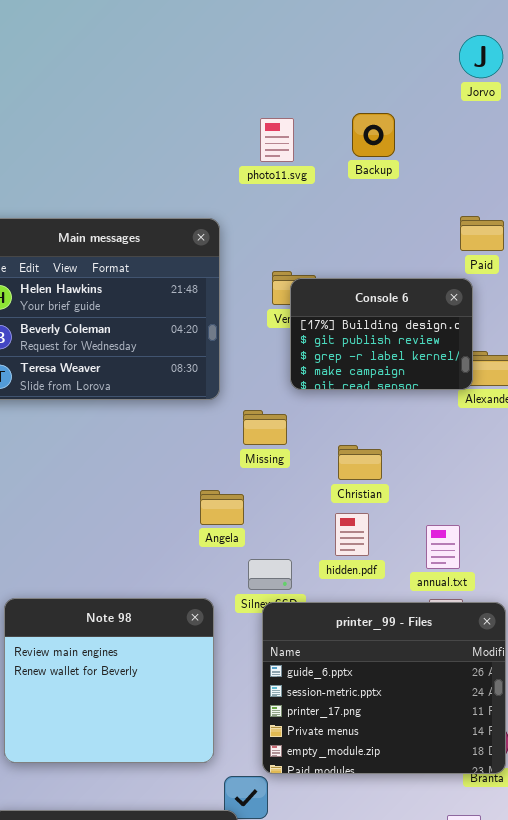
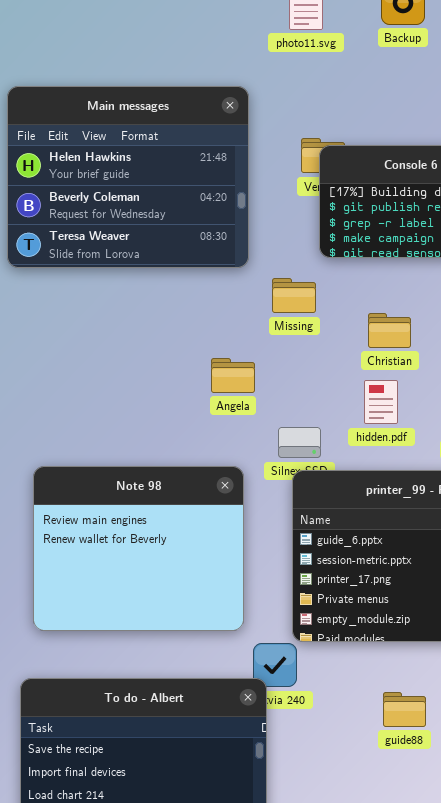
Angela: [200,490,244,525] -> [211,358,255,393], moved

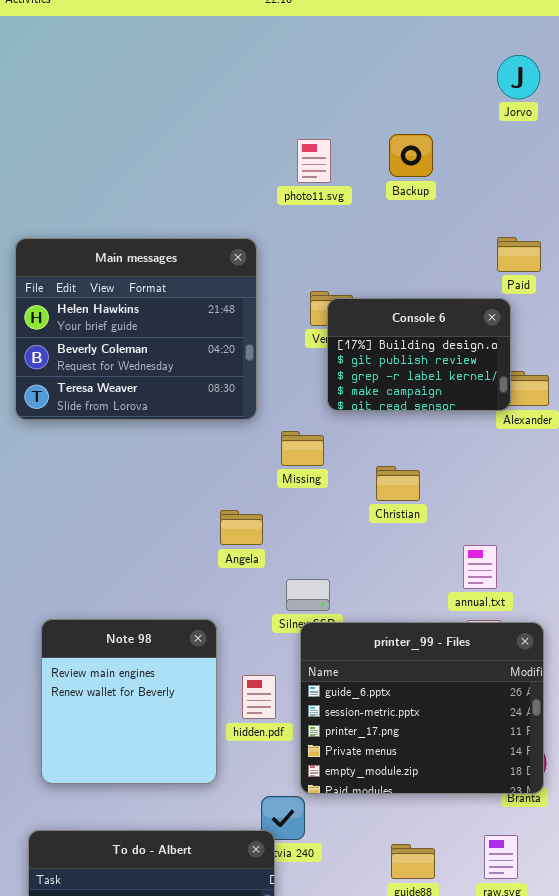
hidden.pdf: [364,380,398,424] -> [242,675,276,719], moved
Note 98: [33,466,244,631] -> [41,619,217,784], resized

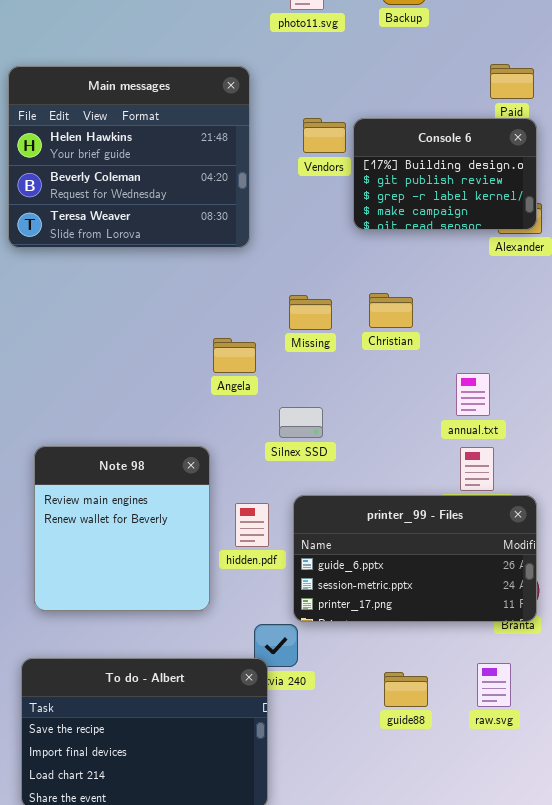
Console 6: [327,298,511,411] -> [353,118,537,230], moved
Missing: [281,431,324,466] -> [289,295,332,330], moved
printer_99 - Files: [300,622,544,794] -> [293,495,537,622], resized

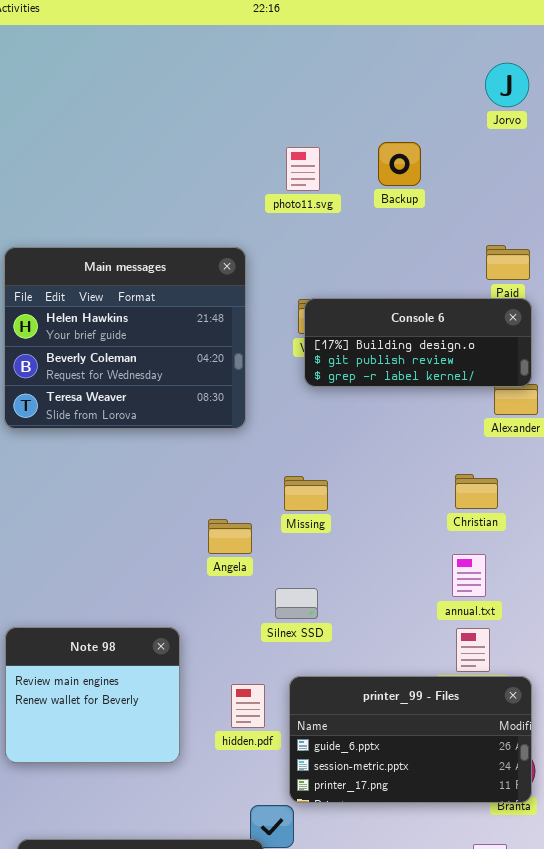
Console 6: [353,118,537,230] -> [304,298,532,387], resized
Christian: [369,293,413,328] -> [455,474,498,509], moved
Note 98: [34,446,210,611] -> [5,627,180,763], moved, resized

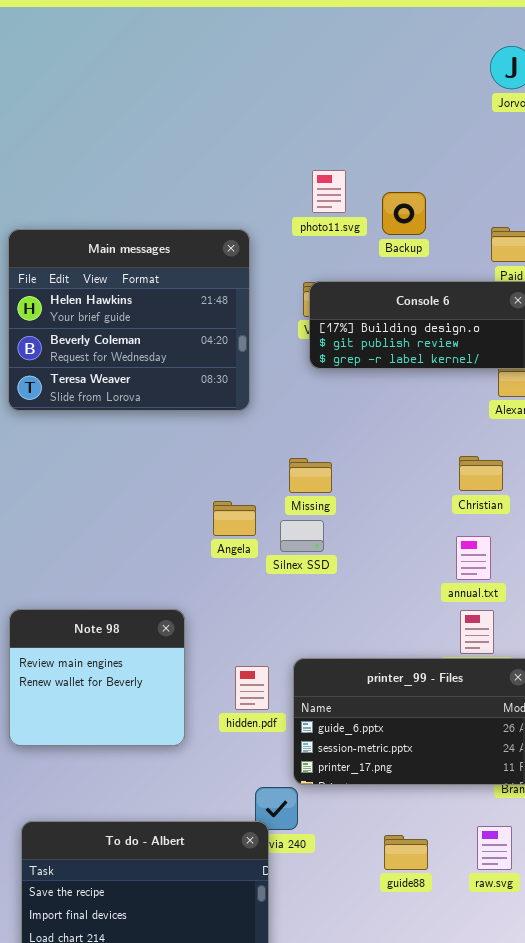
Backup: [378,142,421,186] -> [382,192,426,235], moved
photo11.svg: [286,147,320,191] -> [312,170,346,213], moved
Silnex SSD: [275,588,318,619] -> [280,520,324,552], moved

